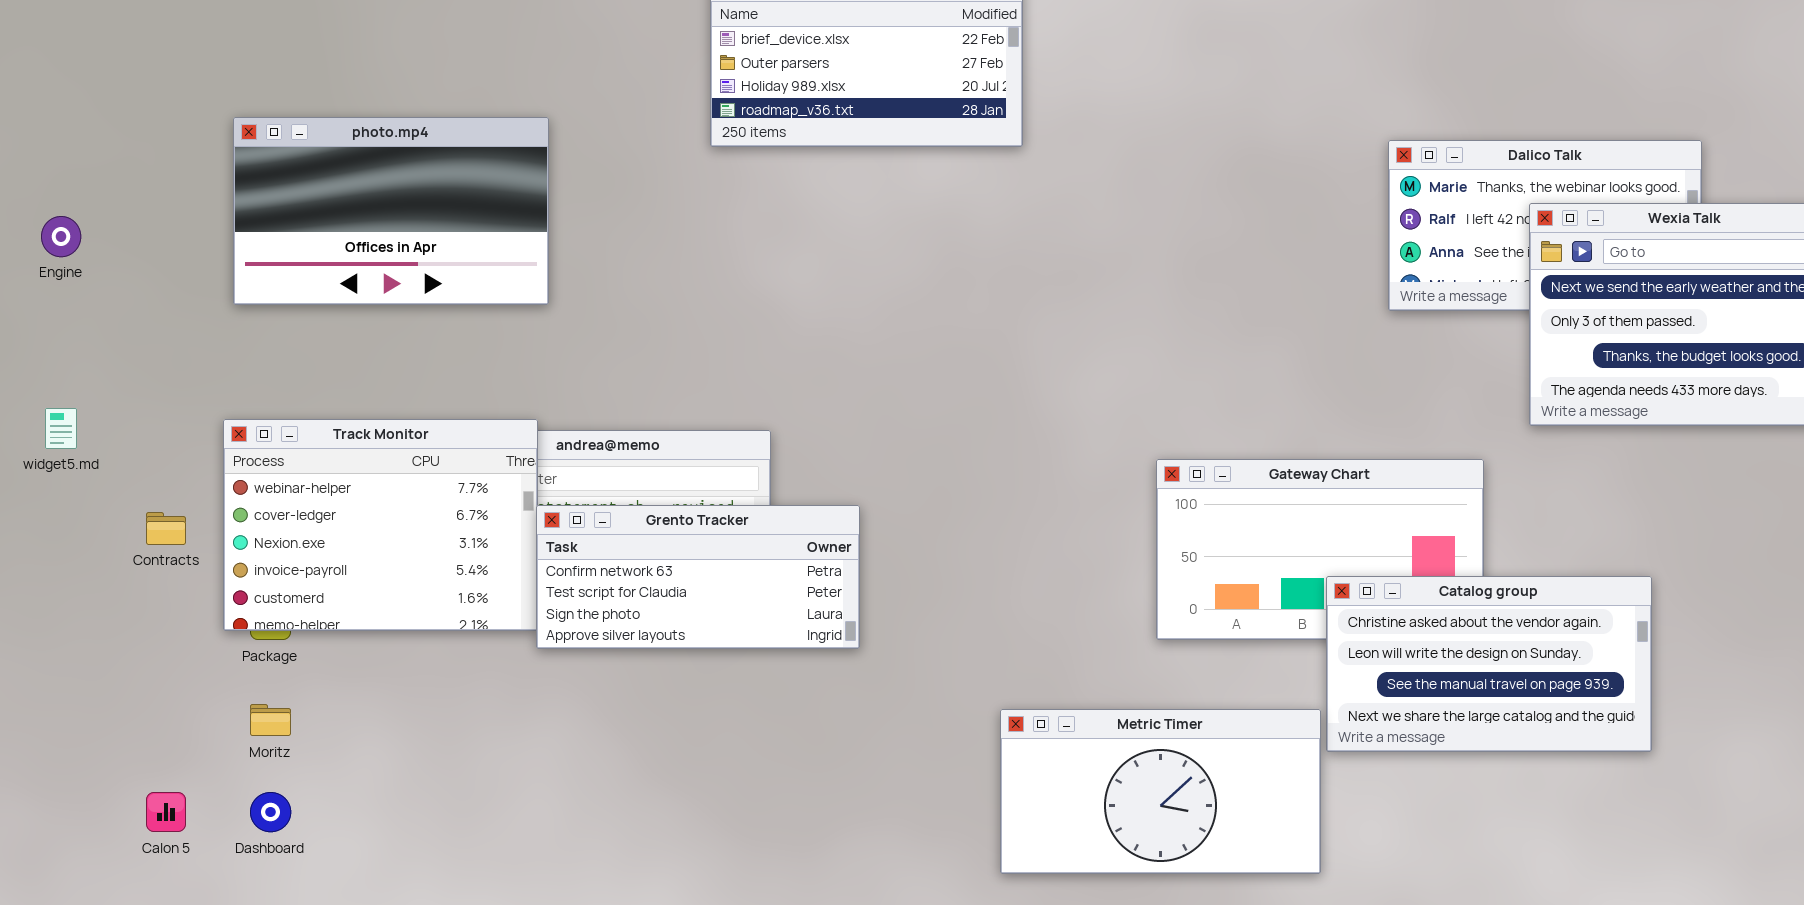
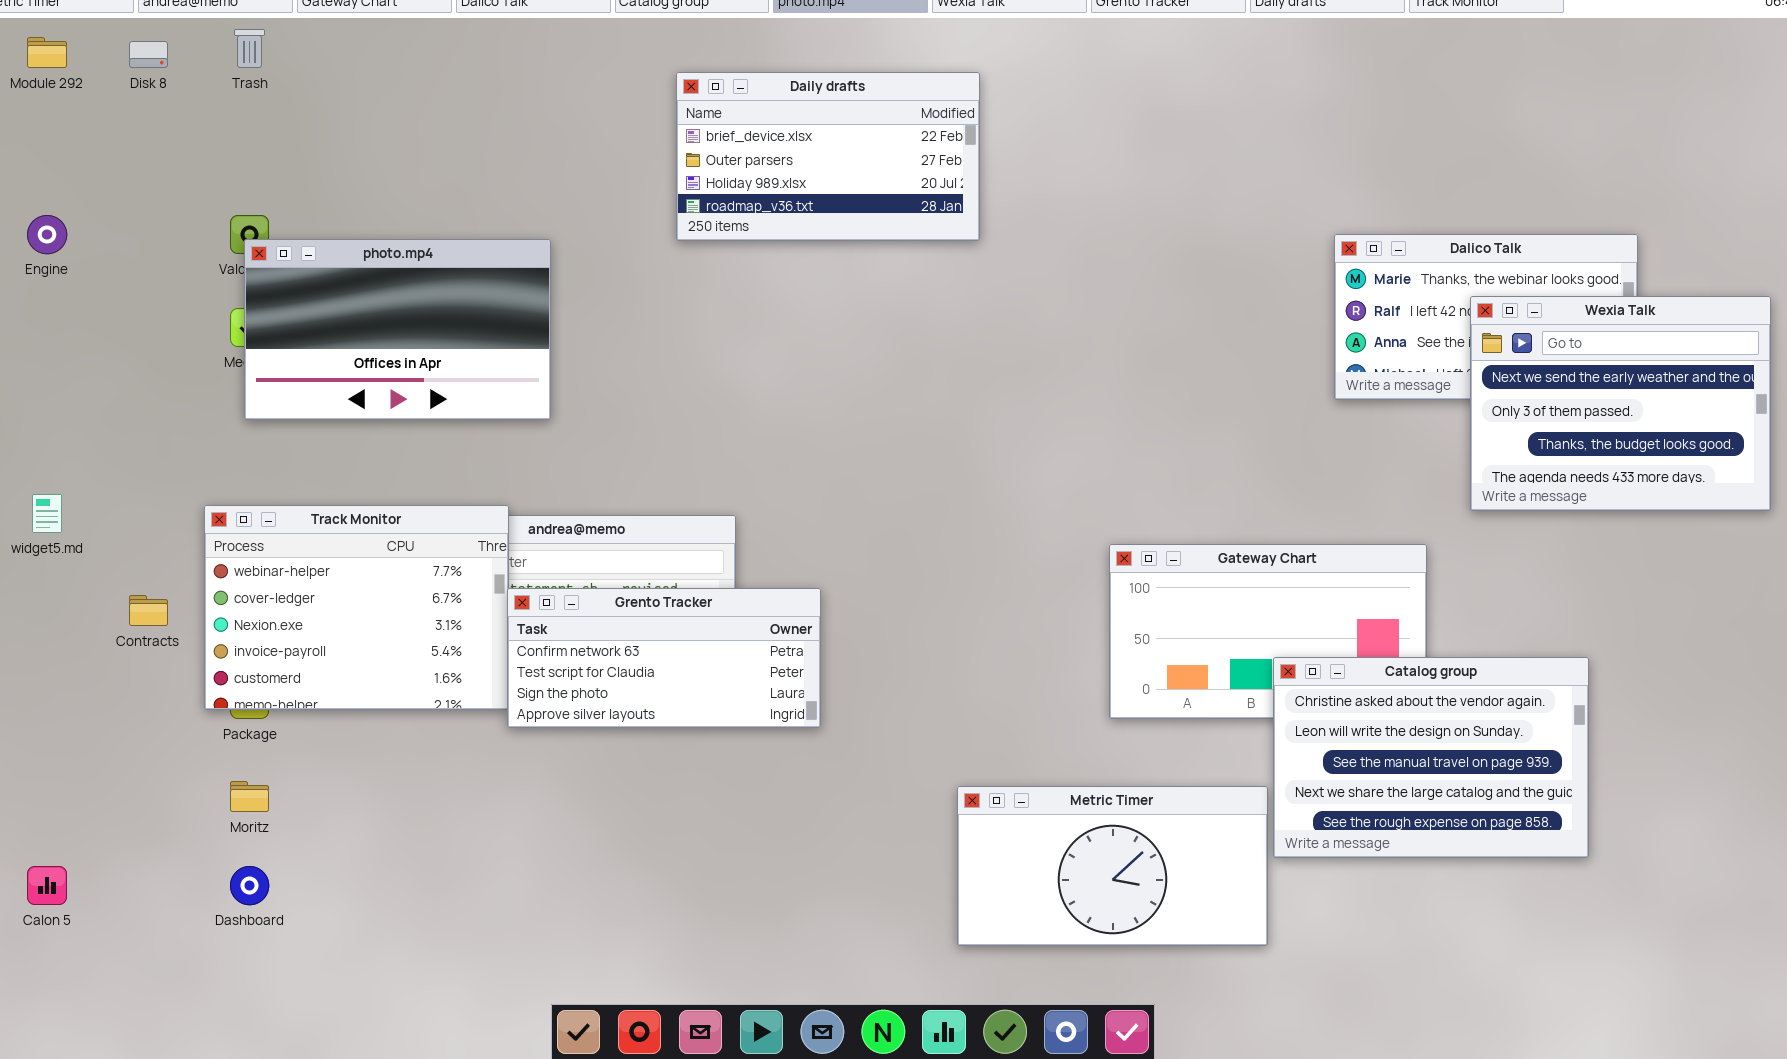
photo.mp4: [233,117,549,305] -> [244,239,551,420], moved
Engine: [41,216,81,257] -> [27,215,67,254], moved
Catalog group: [1326,576,1652,752] -> [1273,657,1589,858], resized
Calon 5: [146,792,186,832] -> [27,866,67,905], moved

